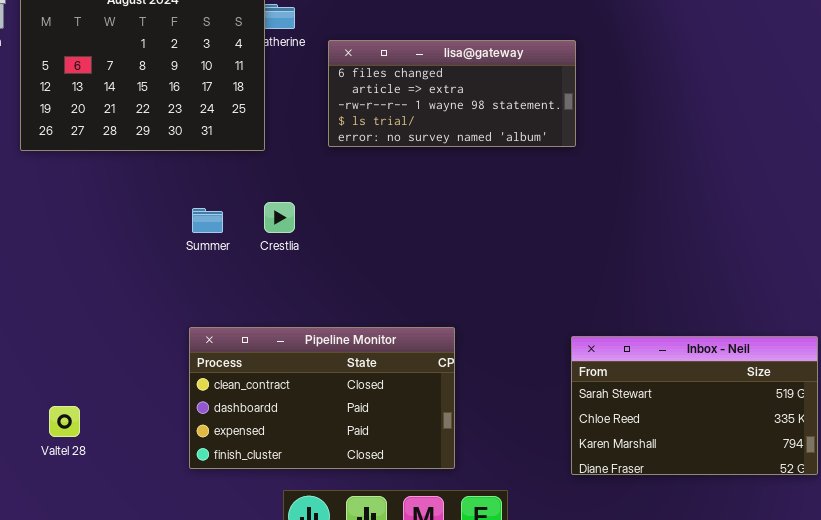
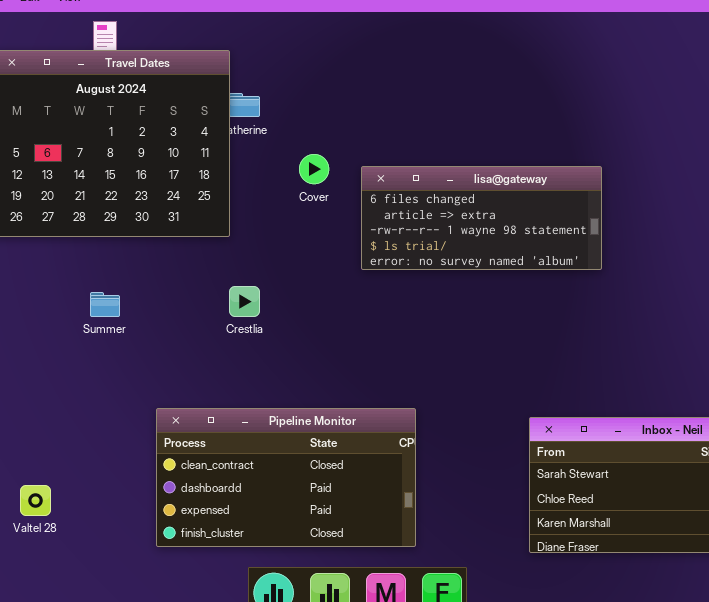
lisa@gateway: [328,40,576,147] -> [361,166,602,270], moved
Summer: [192,208,223,233] -> [90,292,120,317], moved

